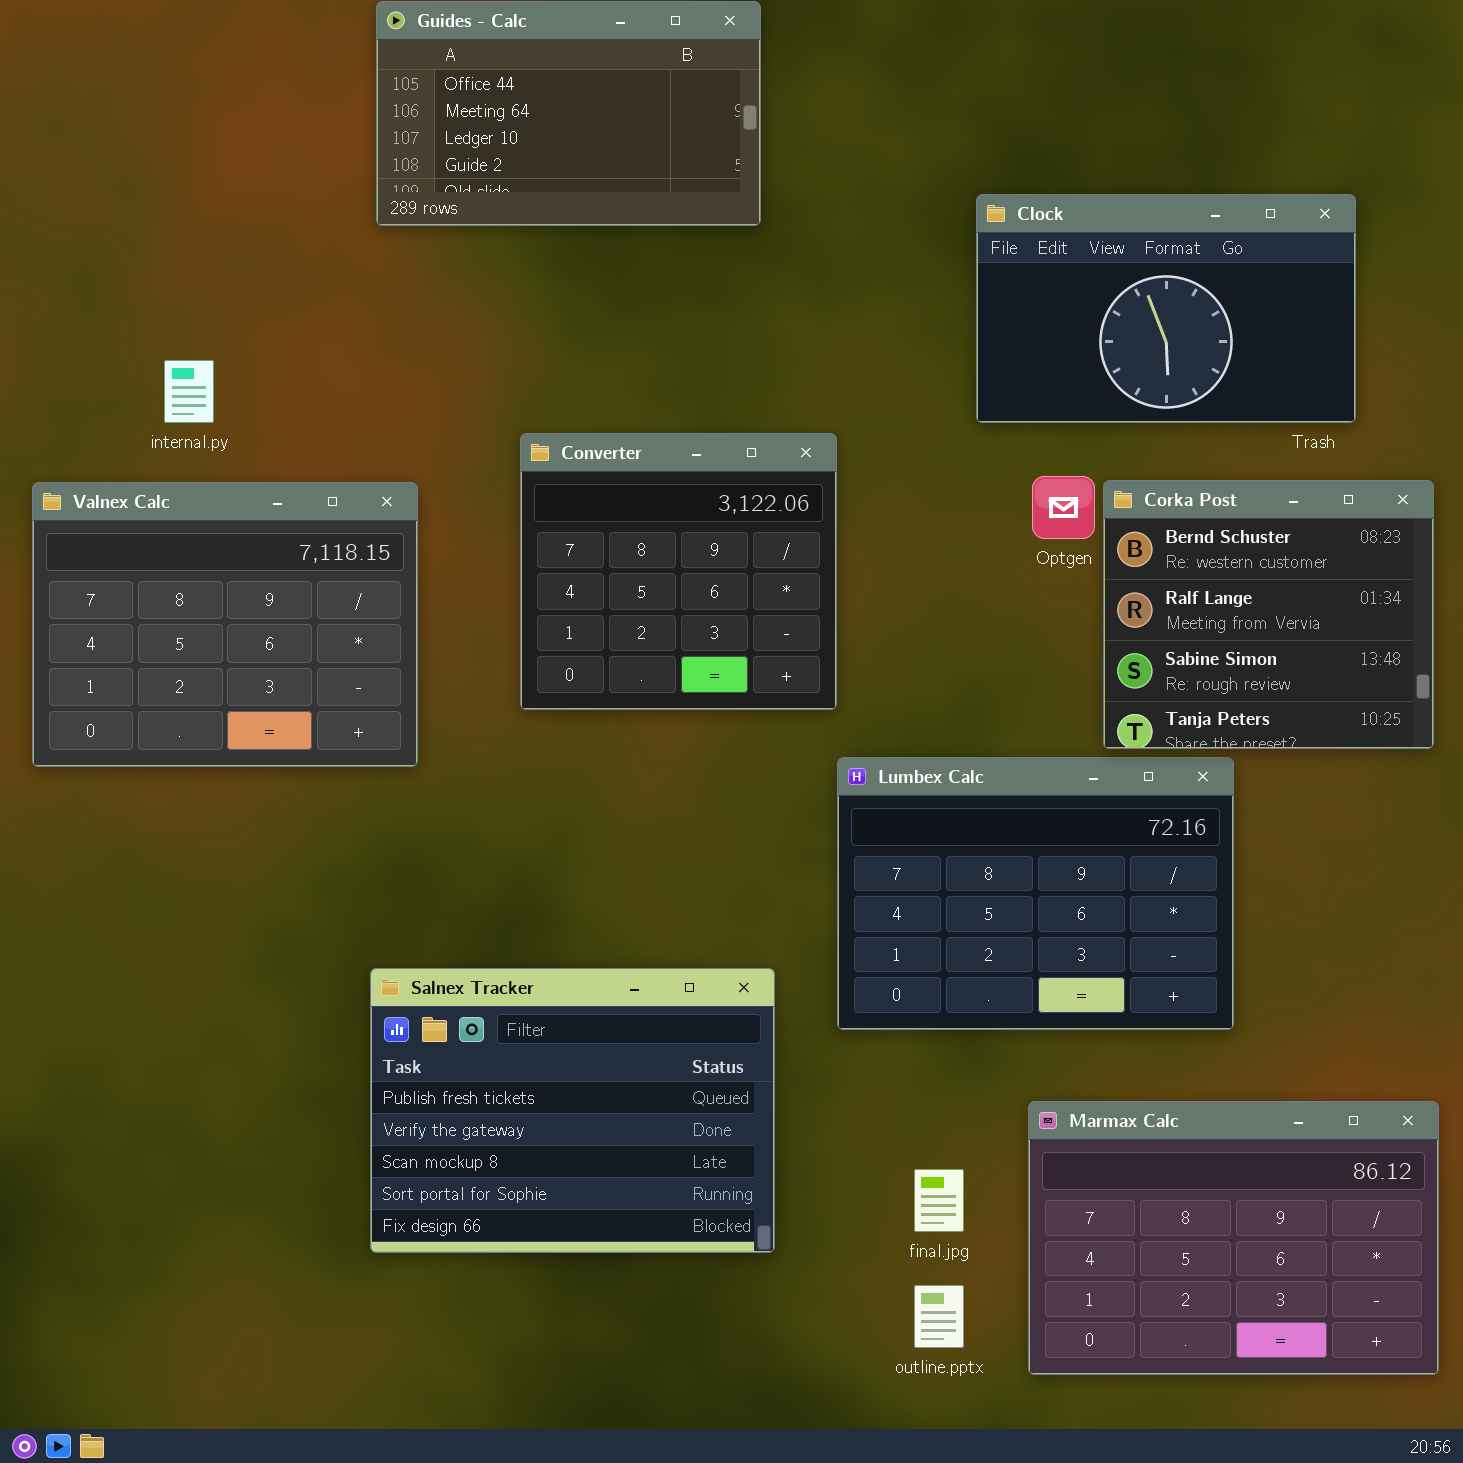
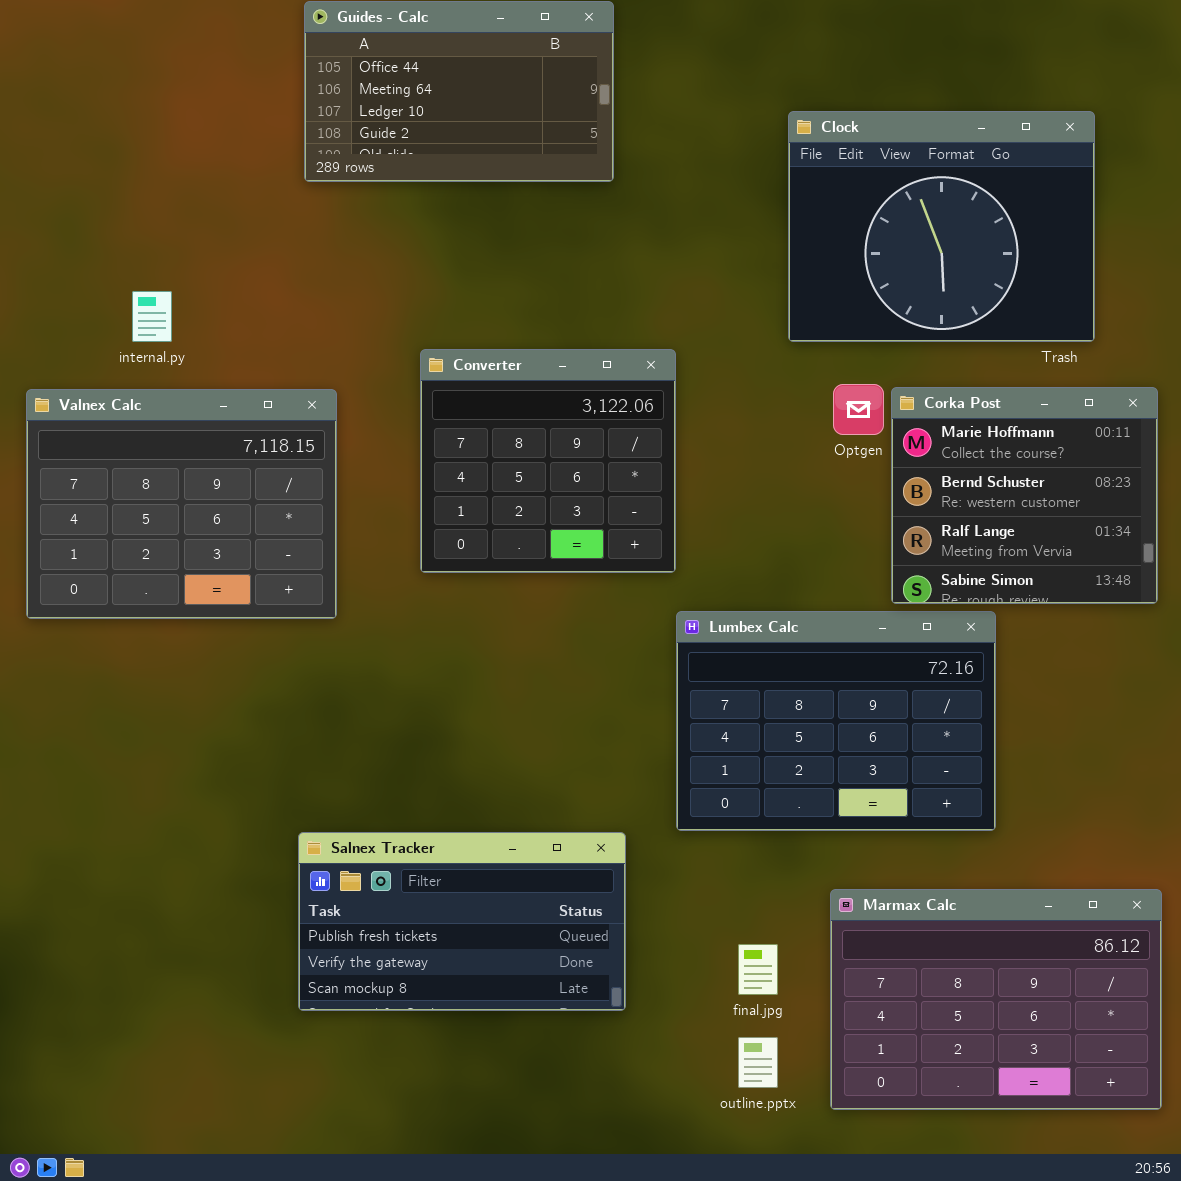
Clock: [976,194,1356,423] -> [788,111,1095,342], resized
Corka Post: [1103,480,1434,749] -> [891,387,1158,604], scrolled up 1 row
Salnex Tracker: [370,968,775,1253] -> [298,832,626,1011], resized

